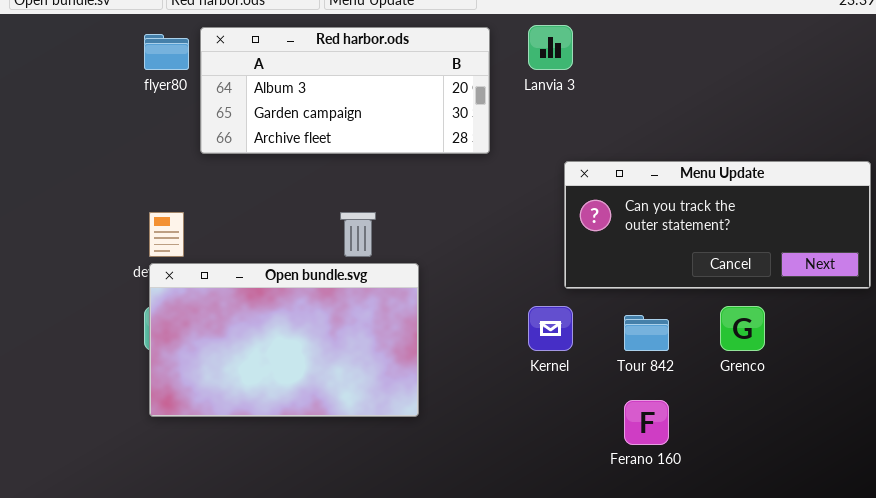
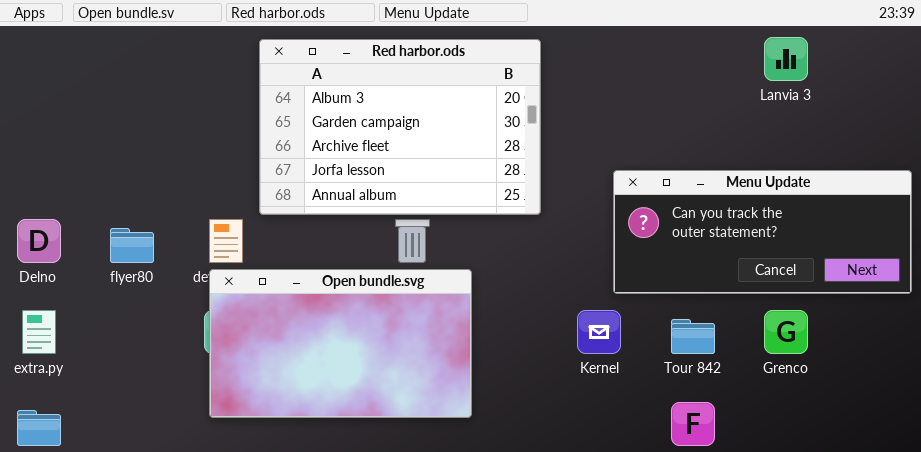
Lanvia 3: [528,25,573,70] -> [764,37,808,81], moved
Red harbor.ods: [200,27,490,154] -> [259,39,541,215], resized
flyer80: [144,34,189,70] -> [110,228,154,263], moved

